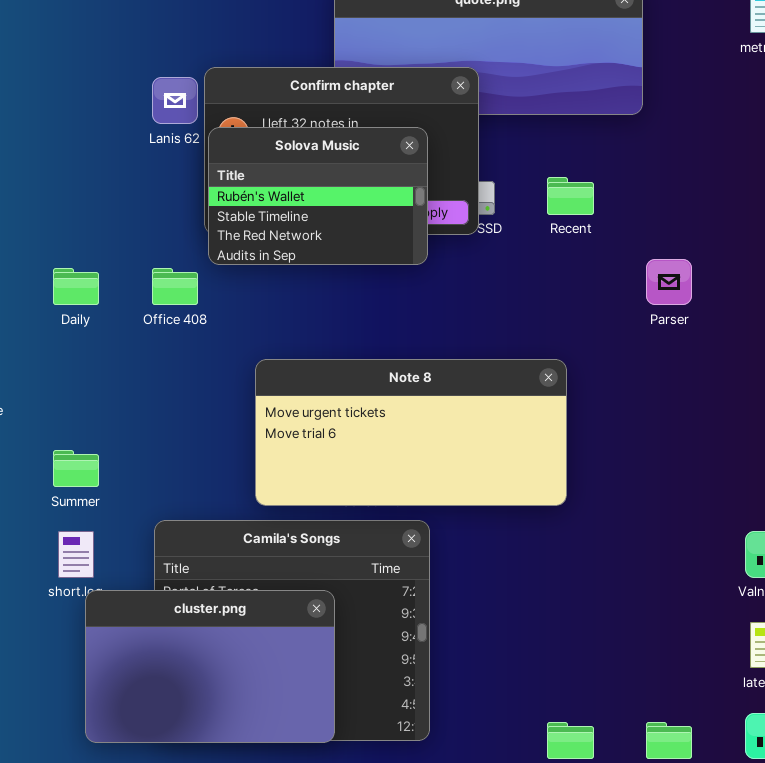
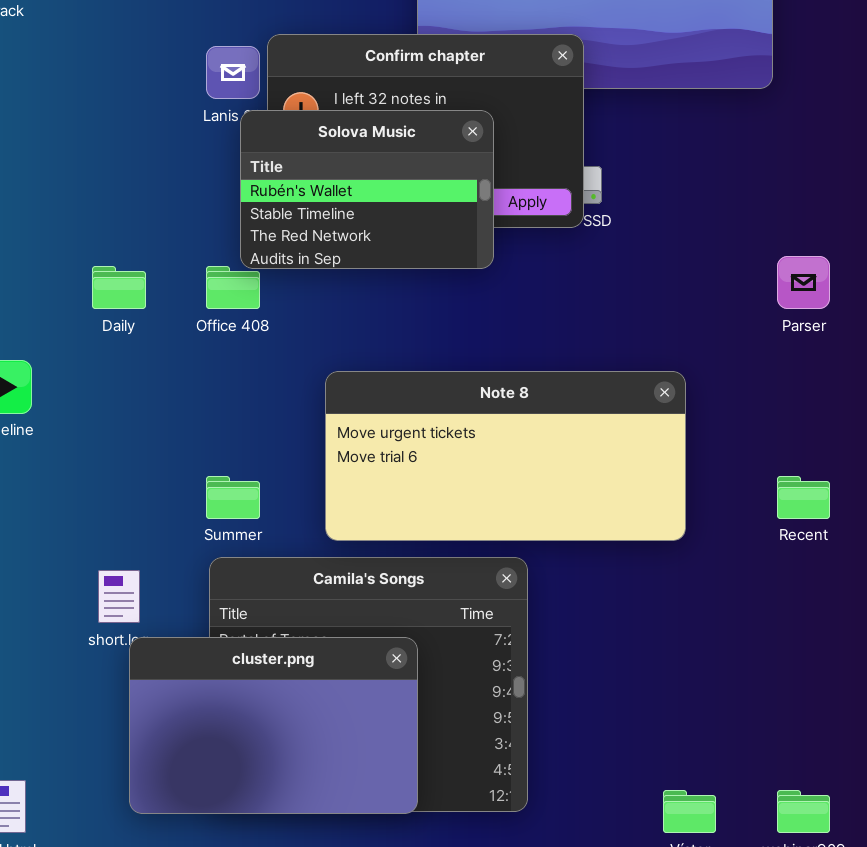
Solova Music: [208,127,428,265] -> [240,110,494,269], moved
Recent: [547,177,594,215] -> [777,476,830,519], moved
Summer: [53,450,99,487] -> [206,476,260,519], moved

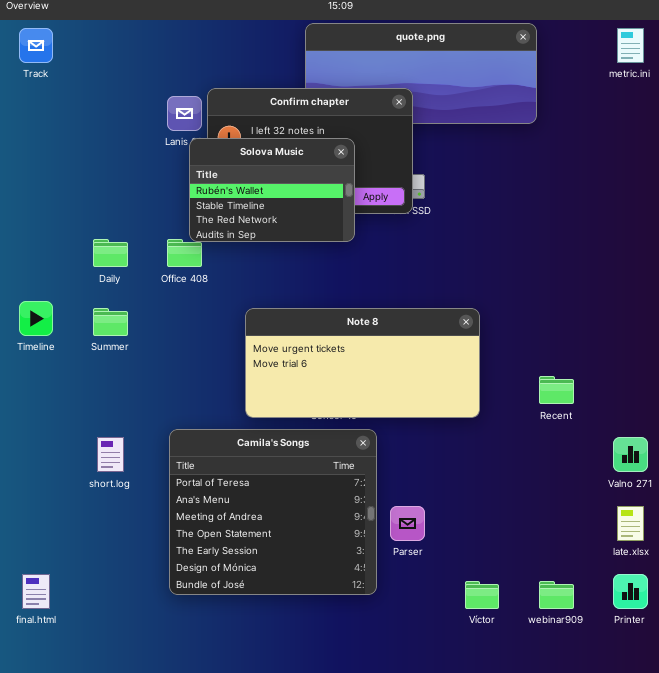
Parser: [777,256,830,309] -> [390,506,425,541], moved
Summer: [206,476,260,519] -> [93,308,128,336], moved
cluster.png: [129,637,418,814] -> none, closed

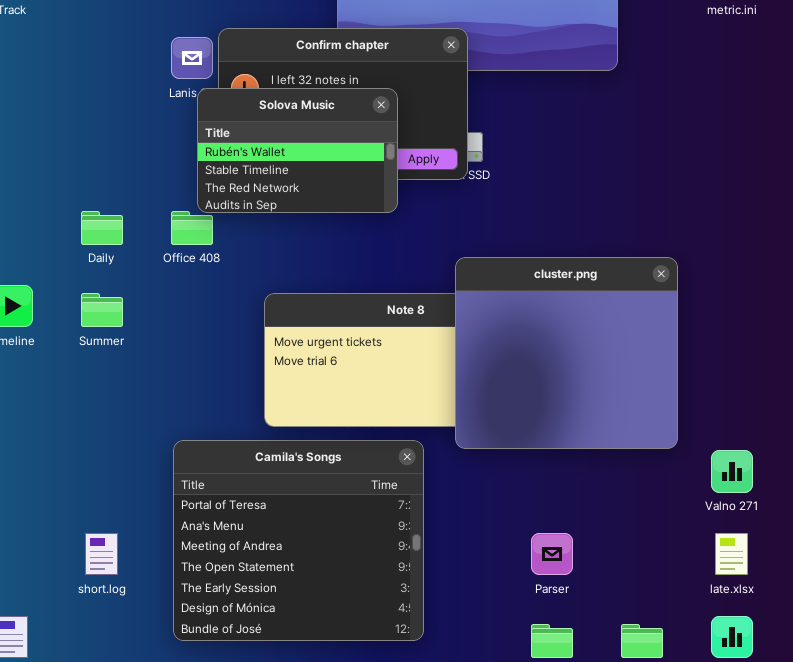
cluster.png: none -> [455,257,678,449], opened
short.log: [97,437,124,472] -> [85,533,118,575], moved
Parser: [390,506,425,541] -> [531,533,573,575], moved

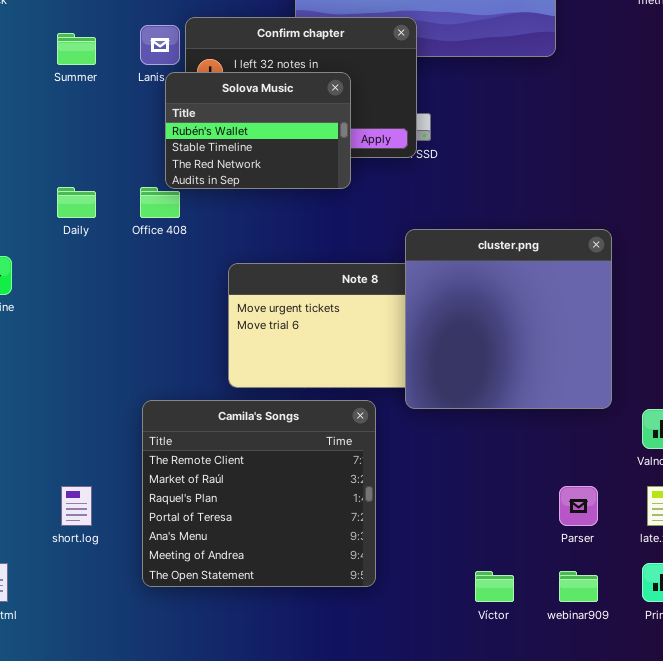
Summer: [81,293,123,327] -> [57,33,96,65], moved
Camila's Songs: [173,440,424,641] -> [142,400,376,587], scrolled up 3 rows
Parser: [531,533,573,575] -> [559,486,598,526], moved

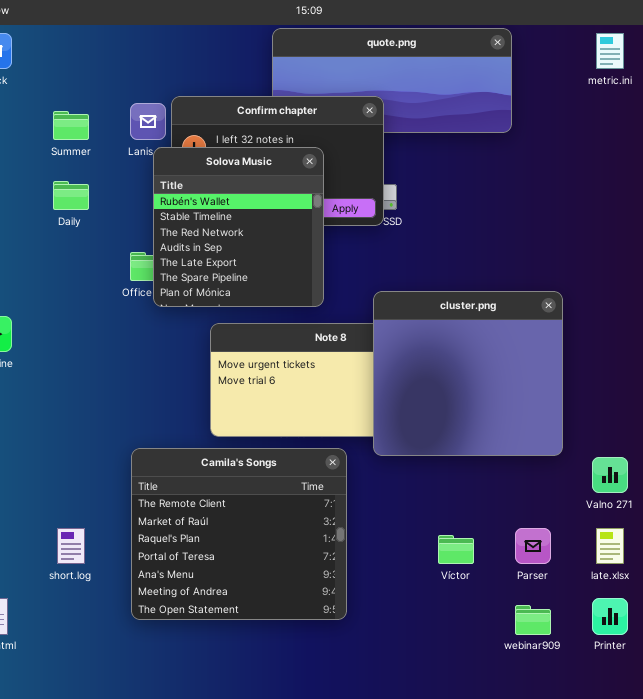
Solova Music: [165,72,351,189] -> [153,147,324,307], resized
Daily: [57,187,96,218] -> [53,181,89,210], moved
Víctor: [475,571,514,602] -> [438,535,474,564], moved

